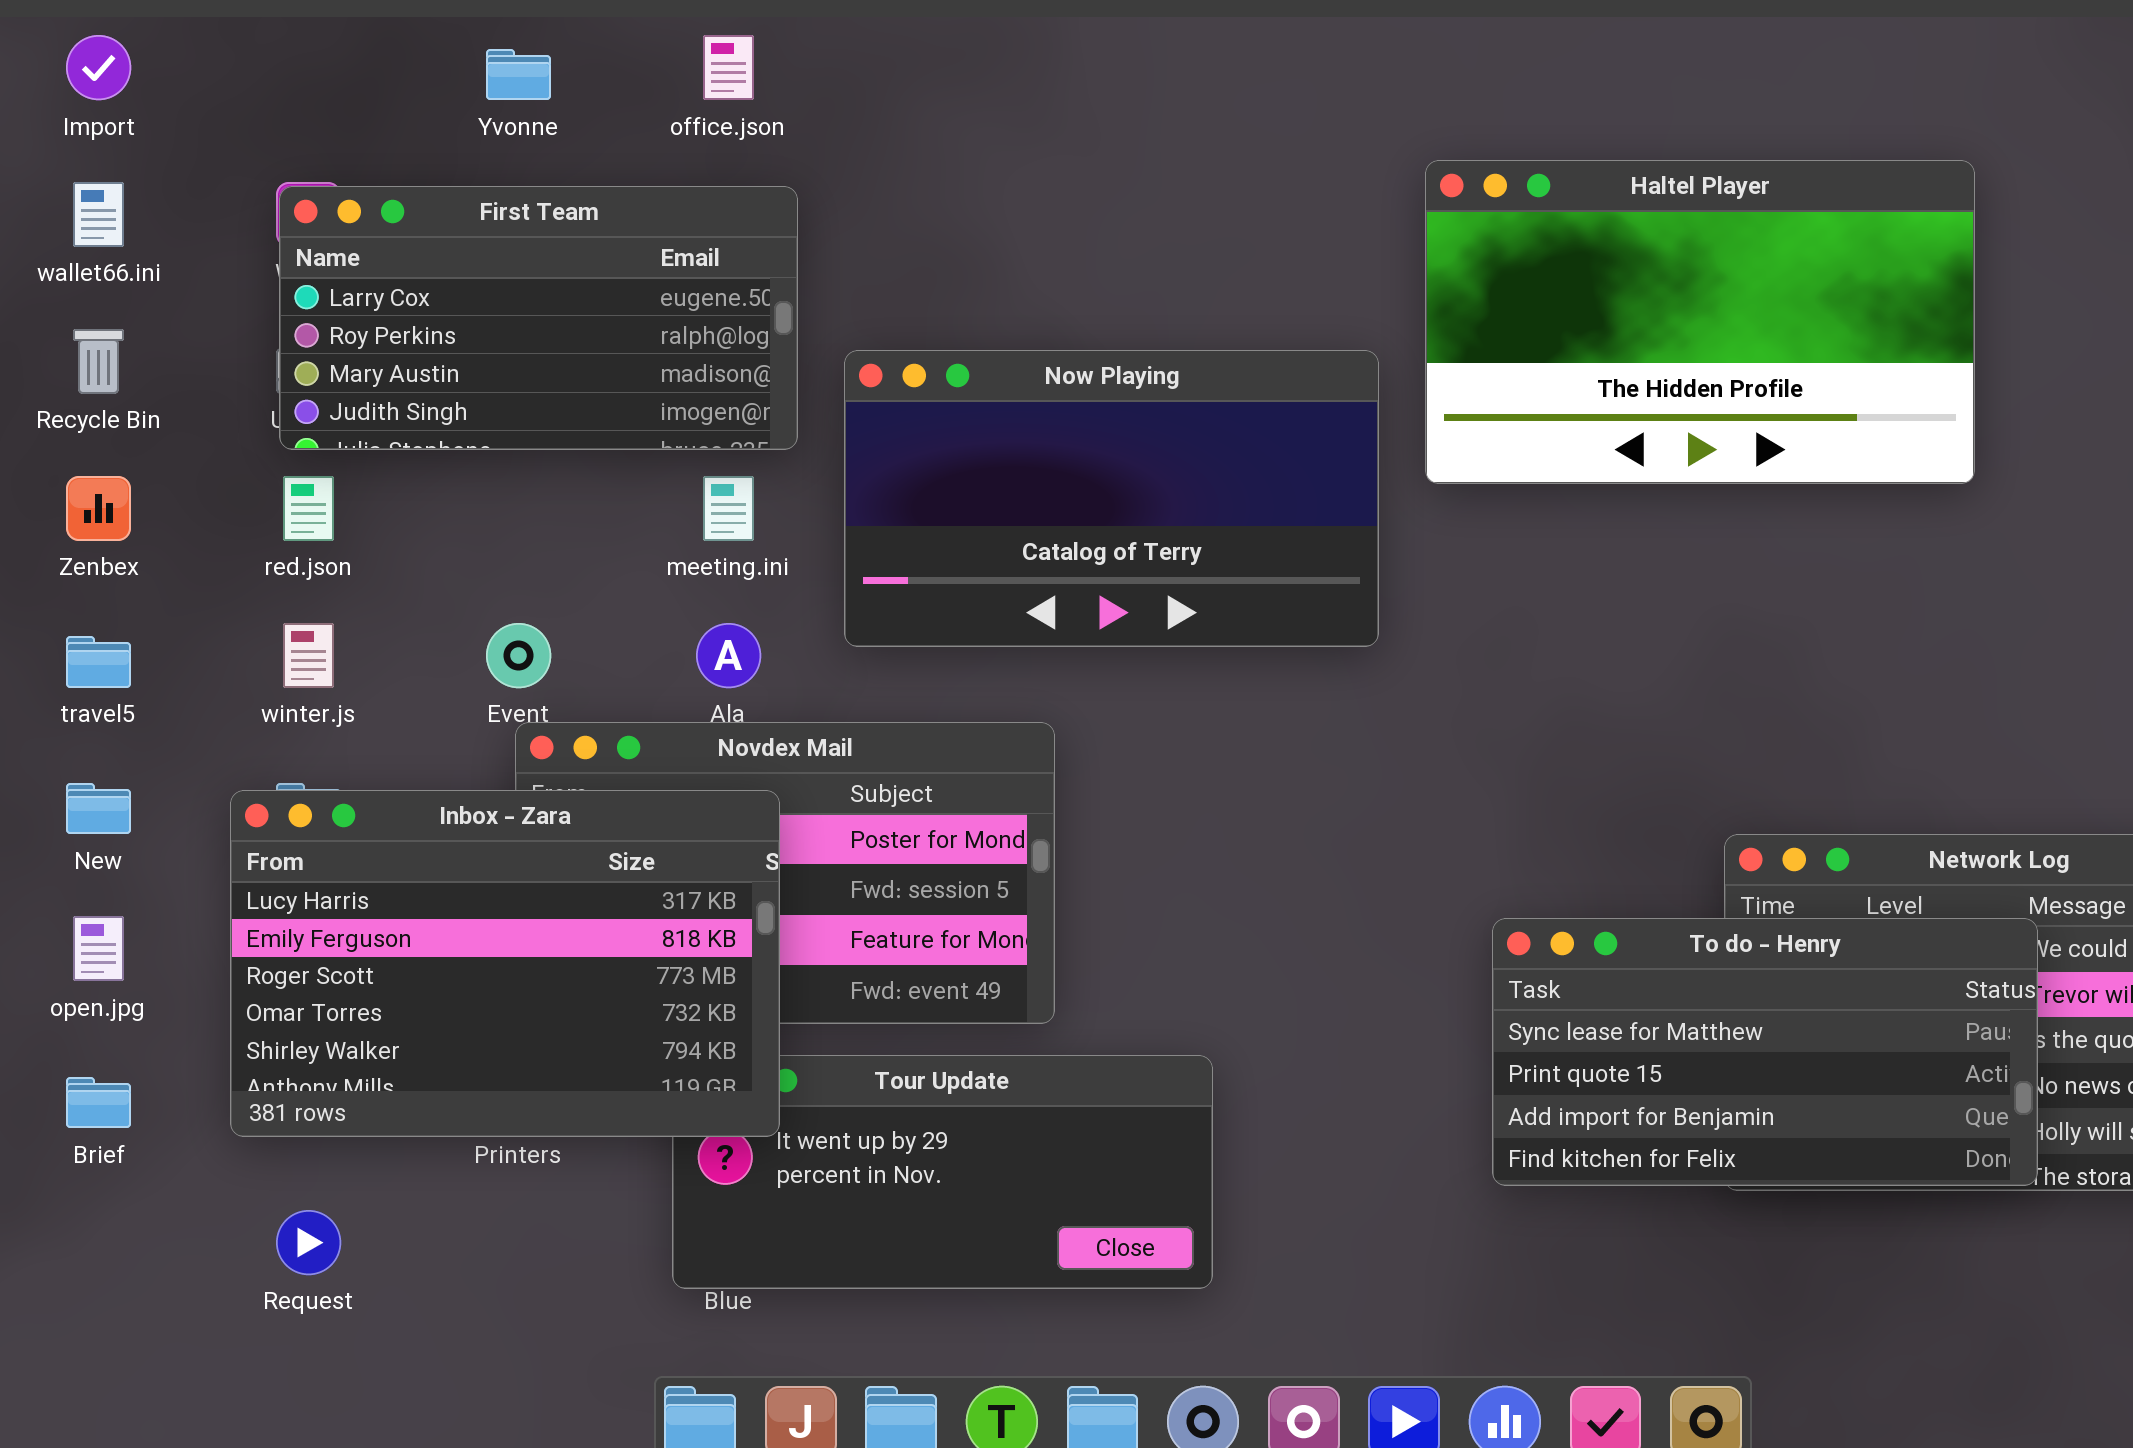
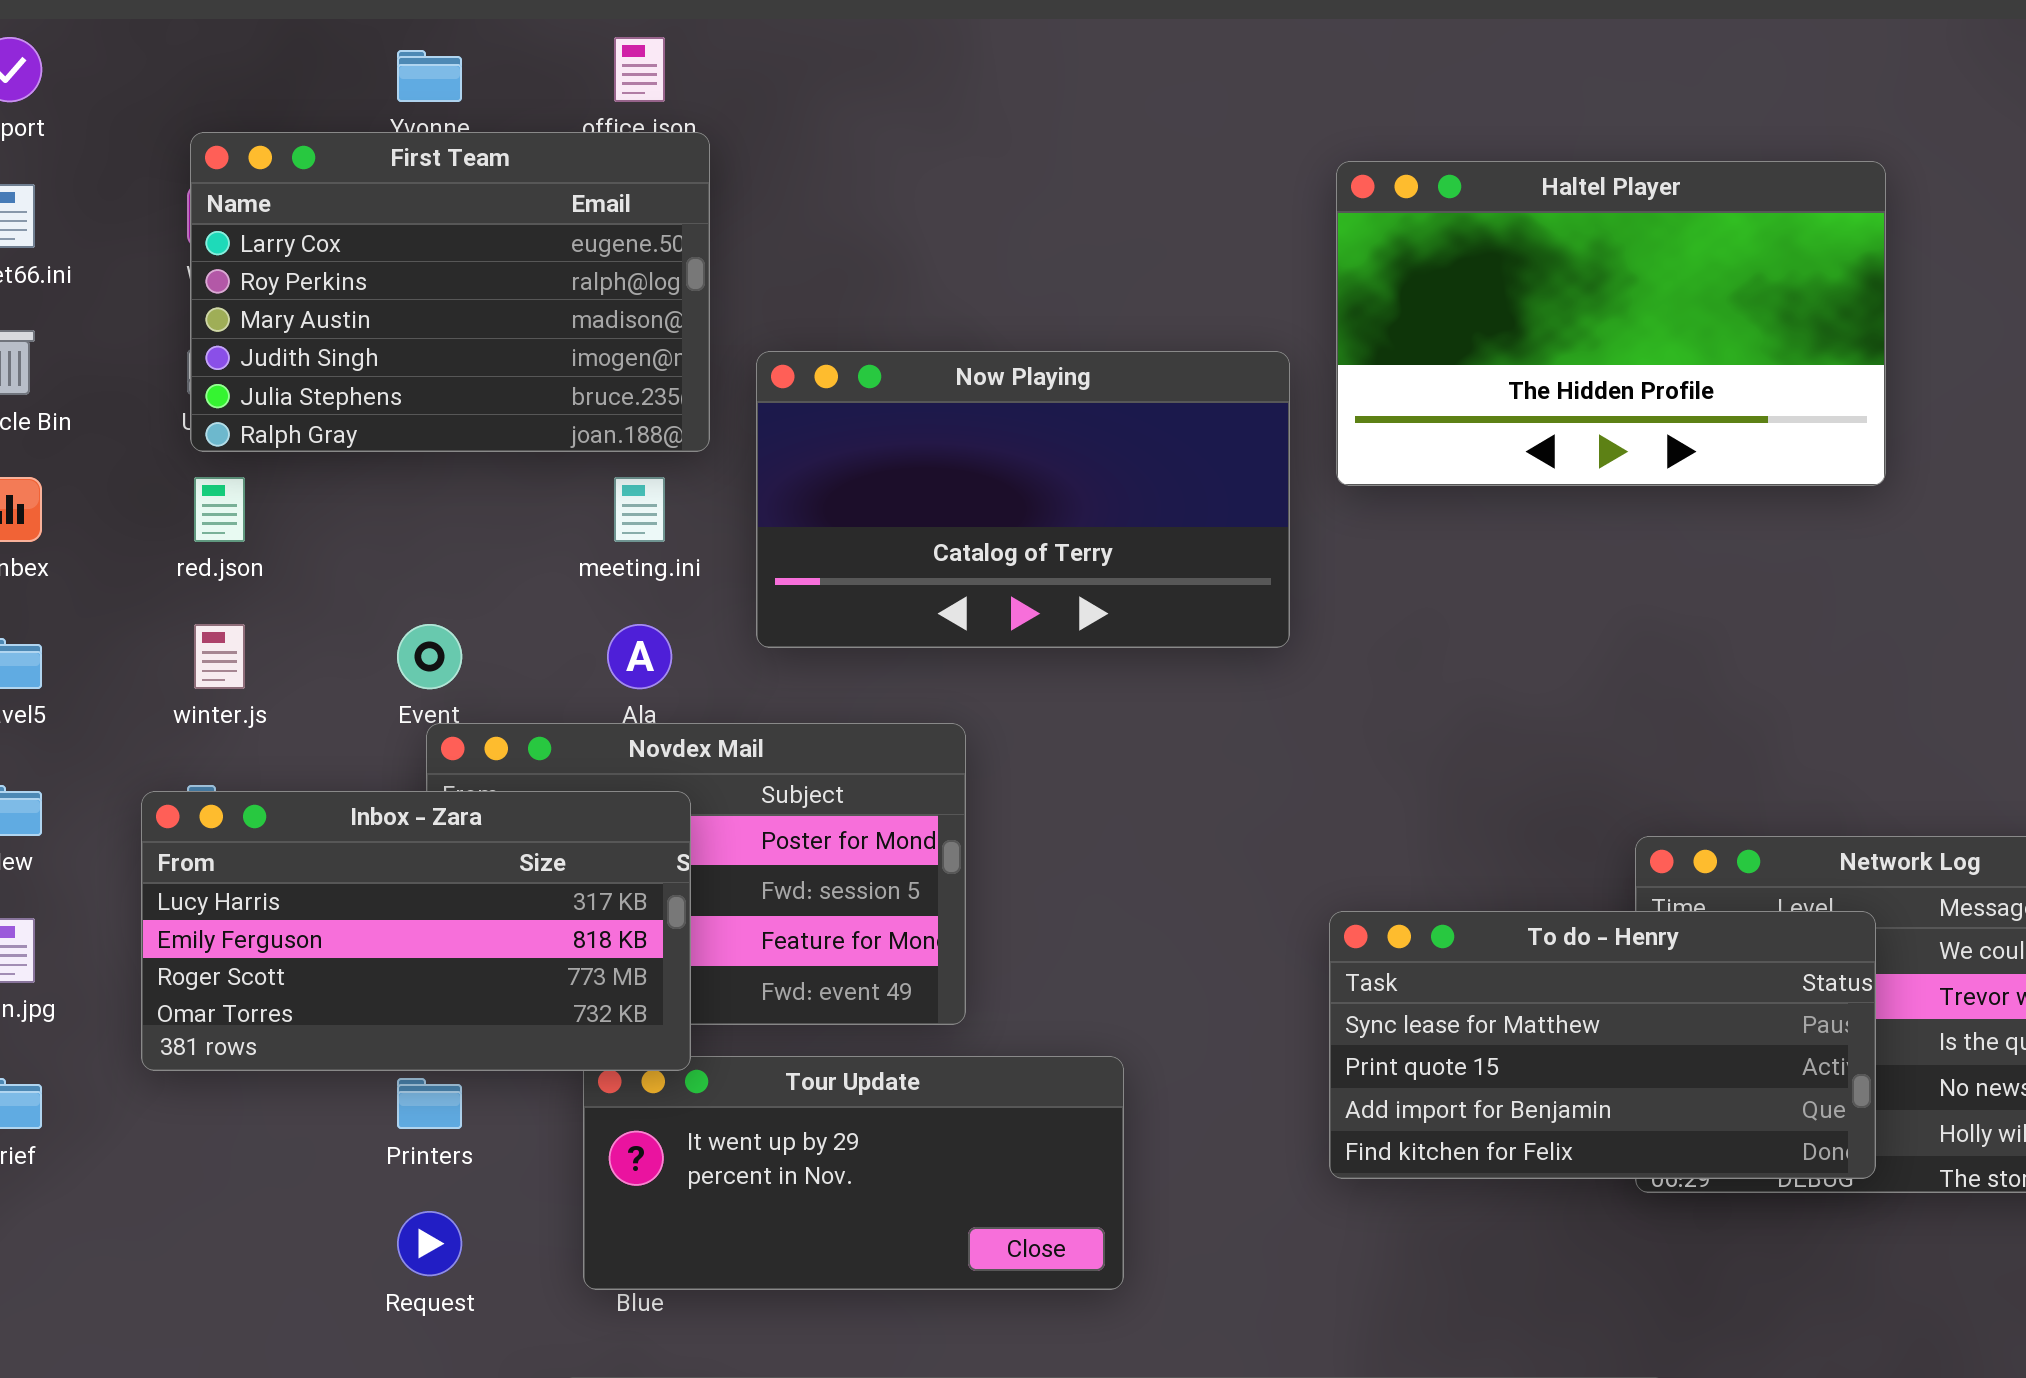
First Team: [279,186,798,450] -> [190,132,710,452], resized
Inbox - Zara: [230,790,780,1137] -> [141,791,691,1071], resized
To do - Henry: [1492,918,2038,1186] -> [1329,911,1876,1179], moved
Request: [276,1210,341,1275] -> [397,1211,462,1276], moved

